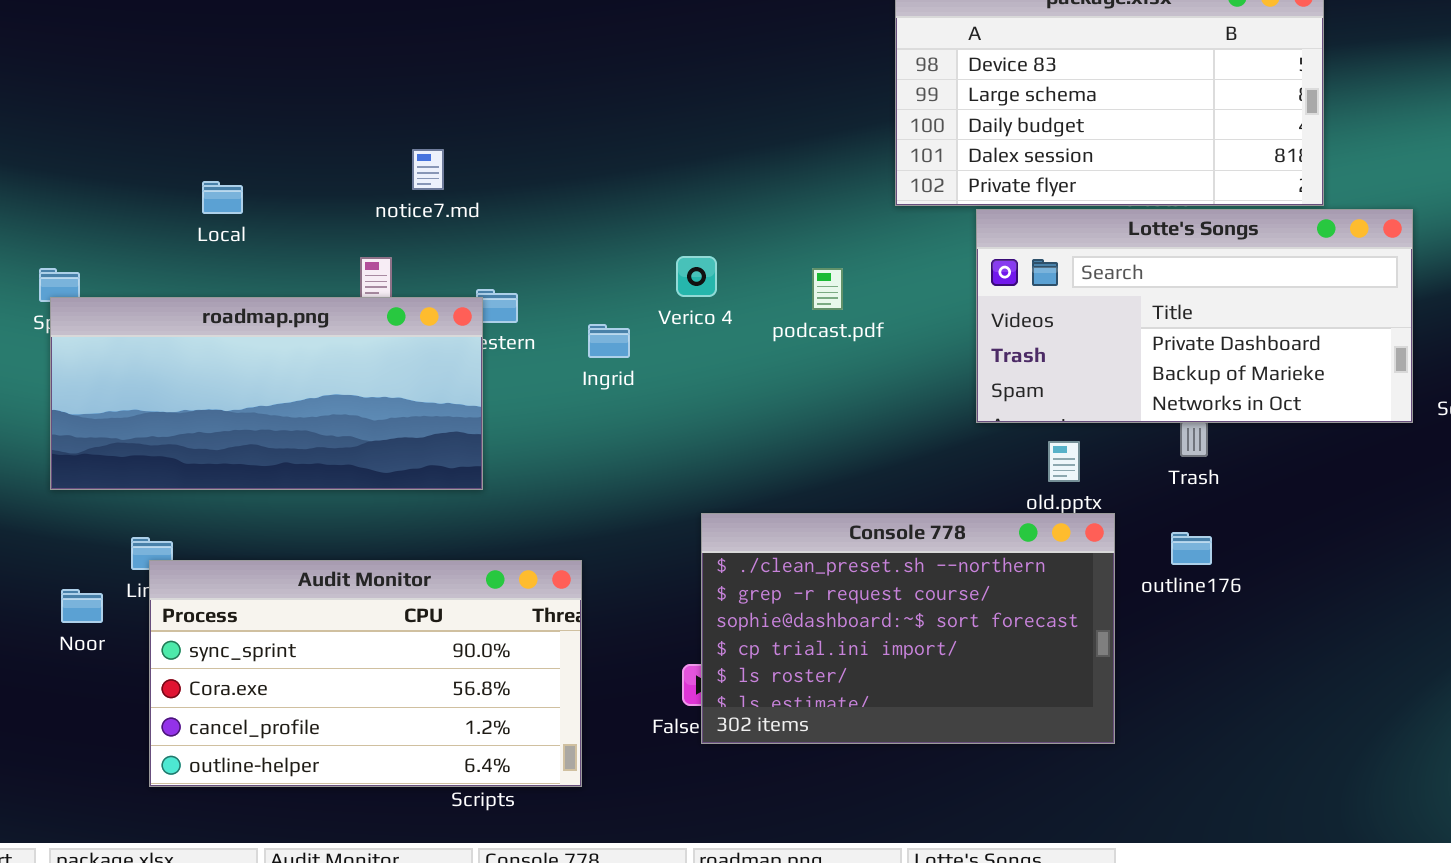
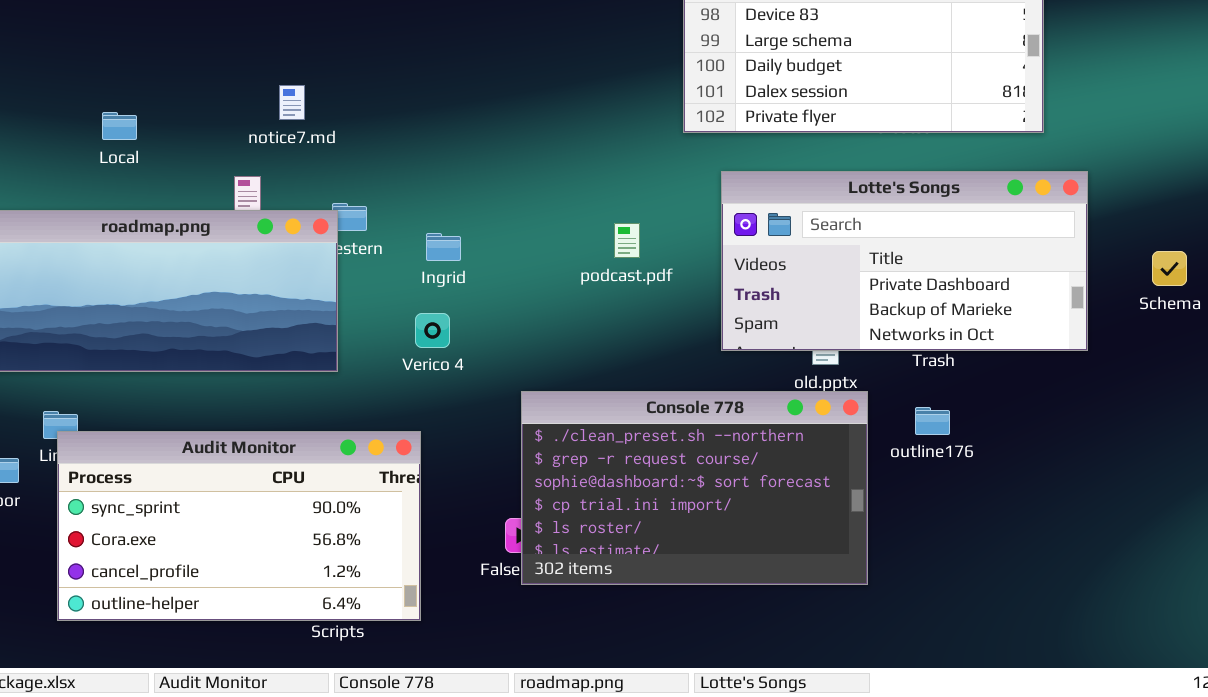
Lotte's Songs: [976,209,1413,423] -> [721,171,1088,351], moved
Verico 4: [676,256,717,297] -> [415,313,450,348], moved
podcast.pdf: [812,268,843,310] -> [614,223,640,258], moved

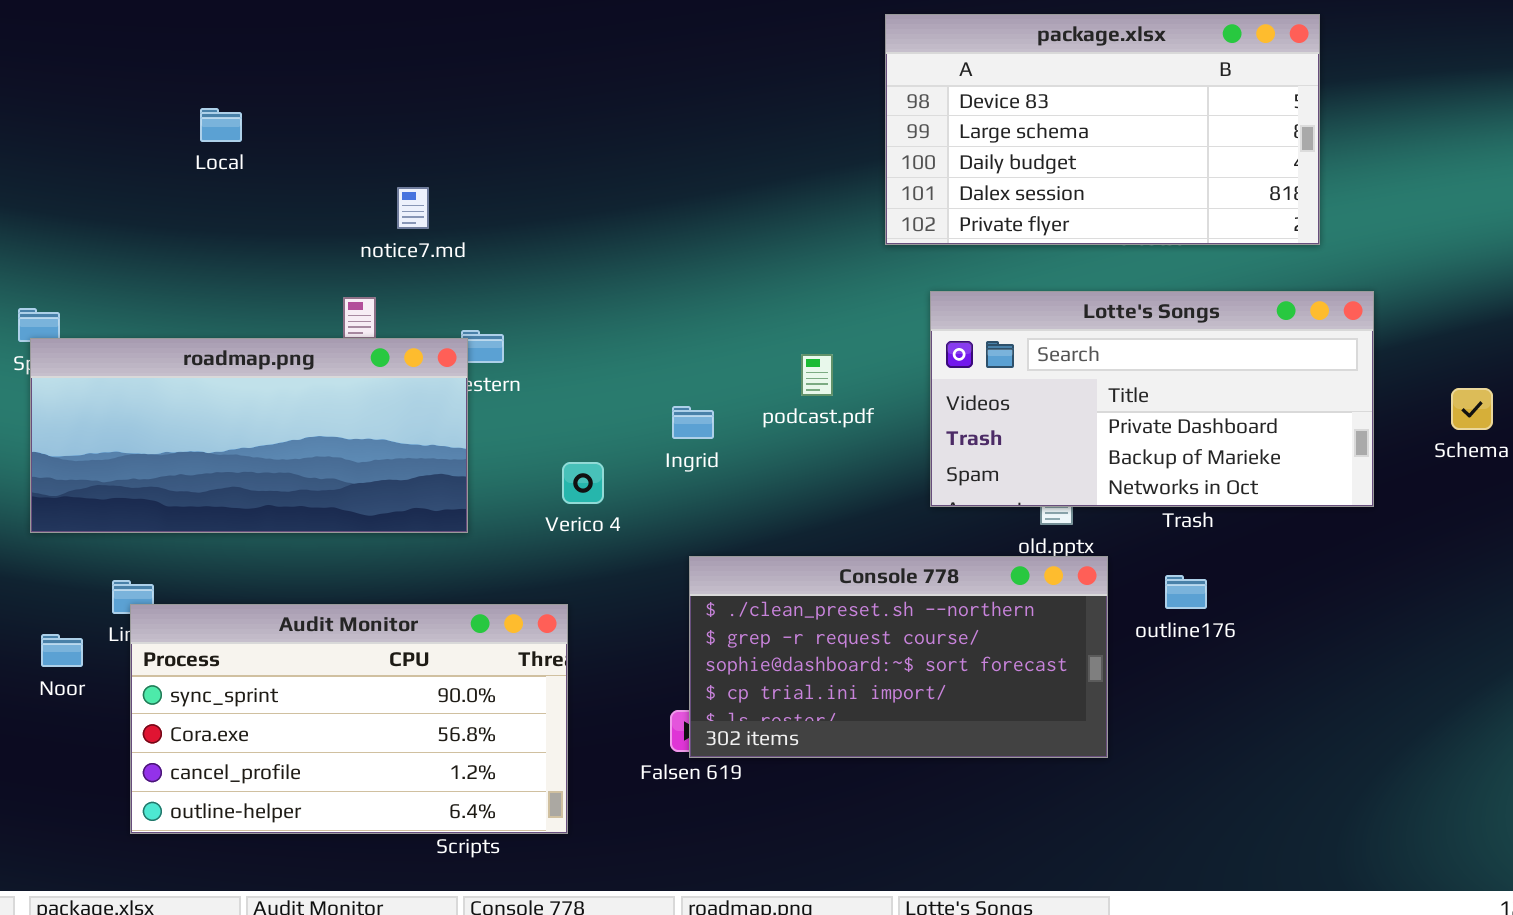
Local: [102,112,137,140] -> [200,108,242,142], moved
Ingrid: [426,233,461,261] -> [672,406,714,439], moved
Console 778: [521,391,868,585] -> [689,556,1108,758], resized

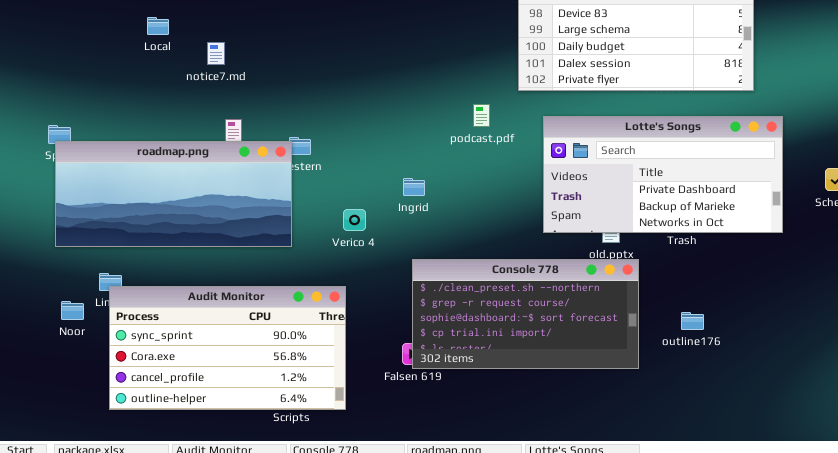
notice7.md: [397,187,429,229] -> [207,42,225,65], moved
podcast.pdf: [801,354,833,396] -> [473,104,490,127], moved
outline176: [1165,575,1207,609] -> [681,312,704,330], moved

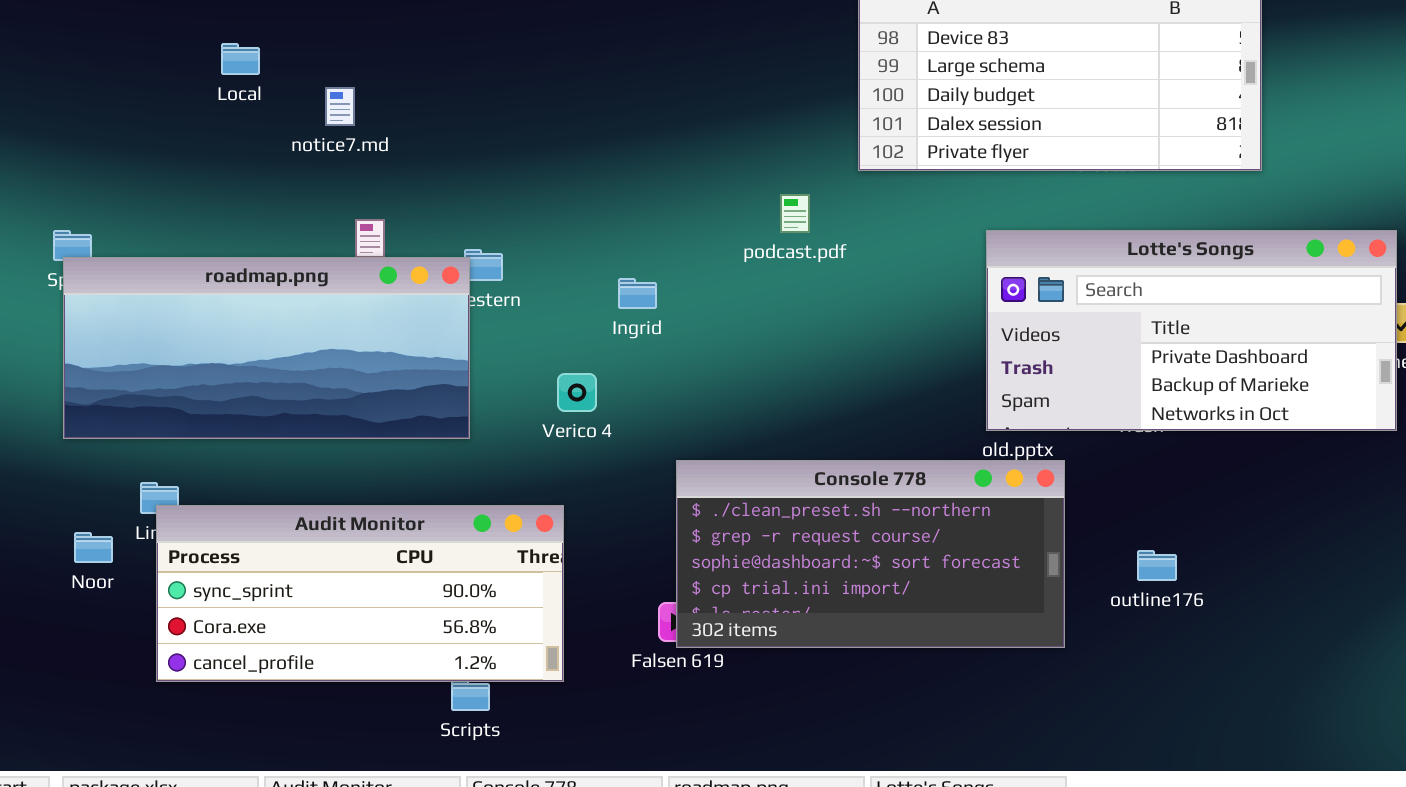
Lotte's Songs: [543,116,783,233] -> [986,230,1397,431], moved
Ingrid: [403,178,425,196] -> [618,278,657,309], moved
Audit Monitor: [109,286,346,410] -> [156,505,564,682], resized

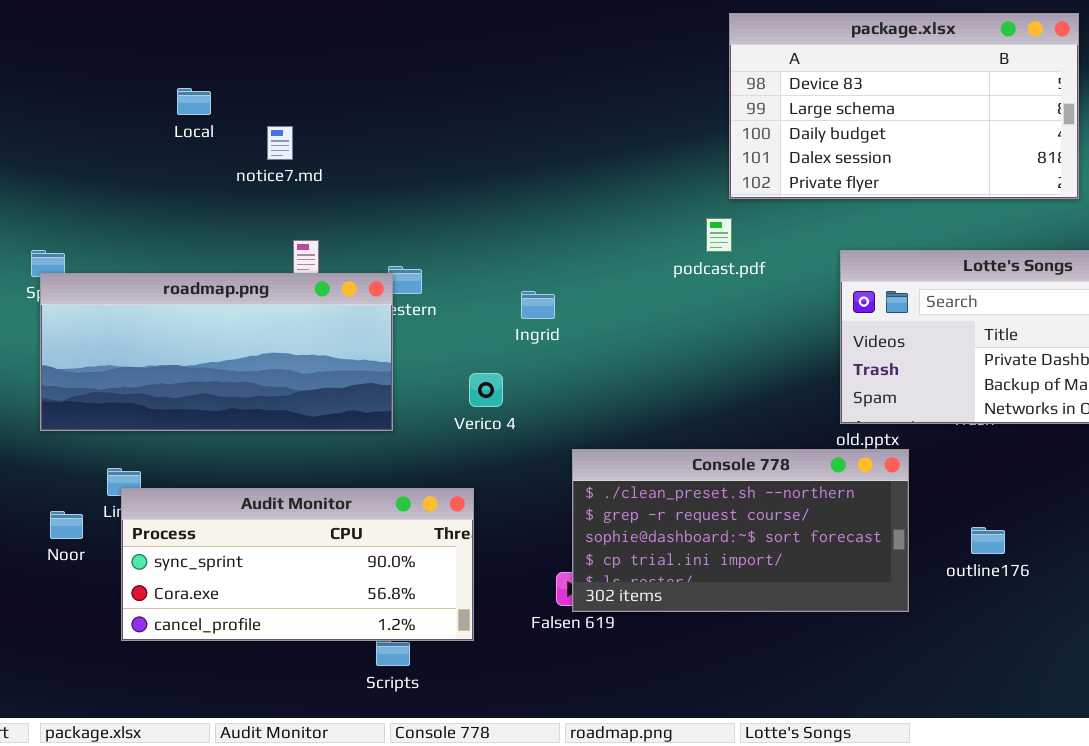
podcast.pdf: [780,194,810,233] -> [706,218,732,252], moved

